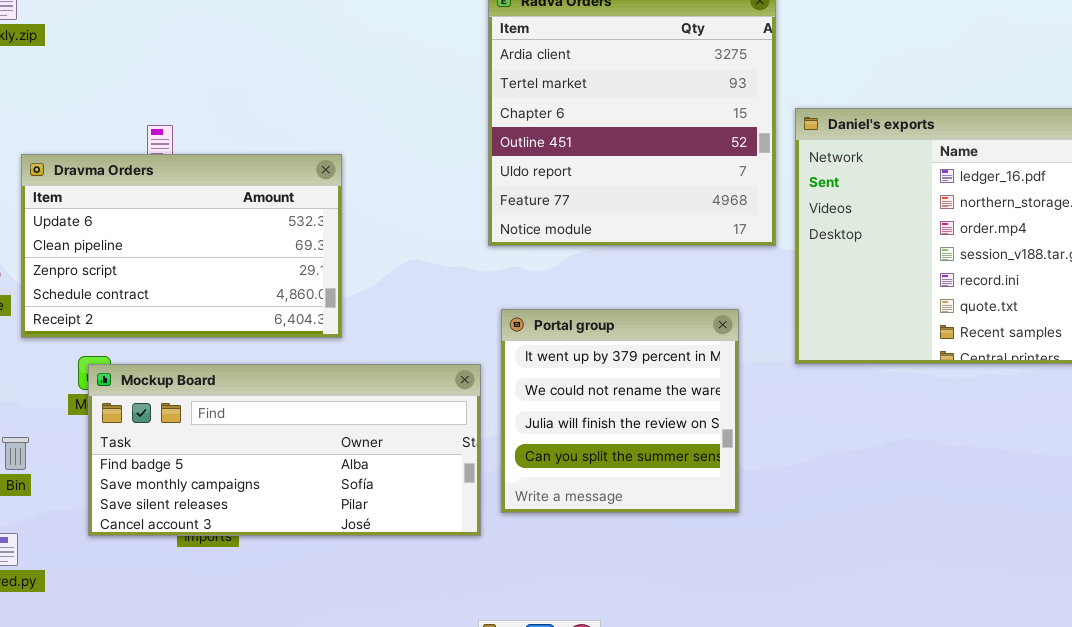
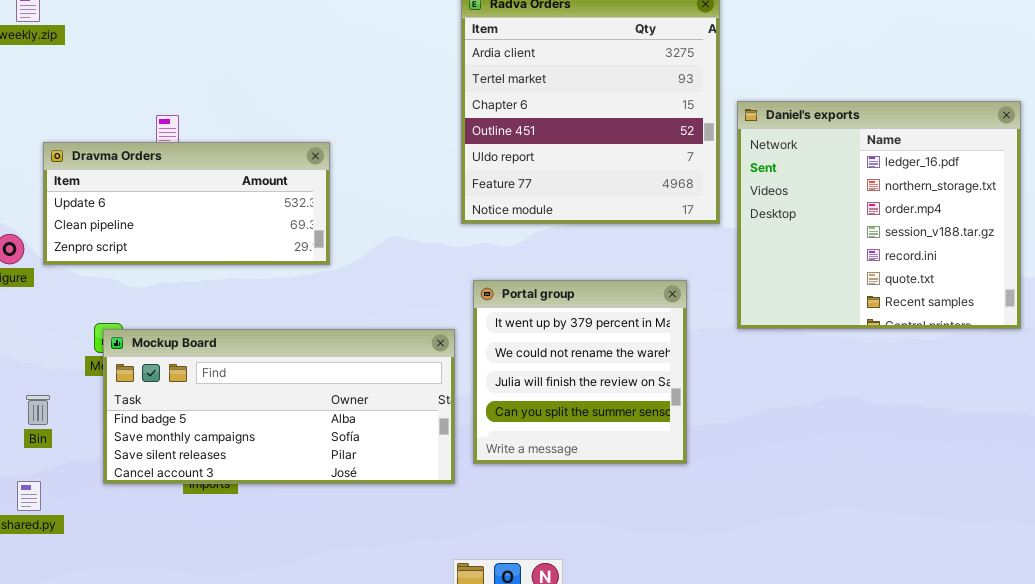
Dravma Orders: [21,154,342,338] -> [43,142,330,265], resized

